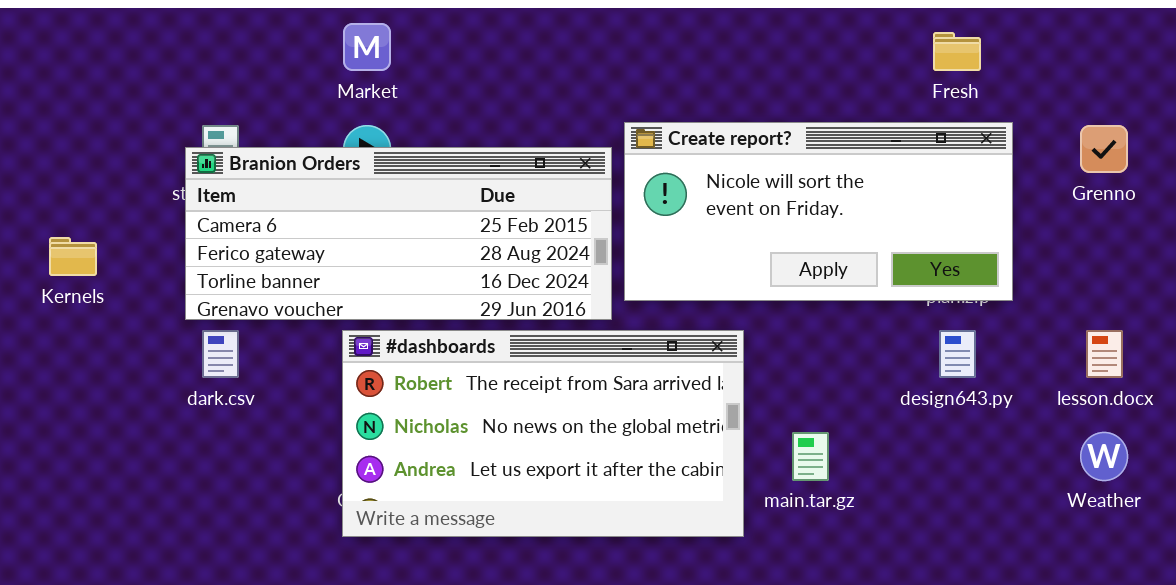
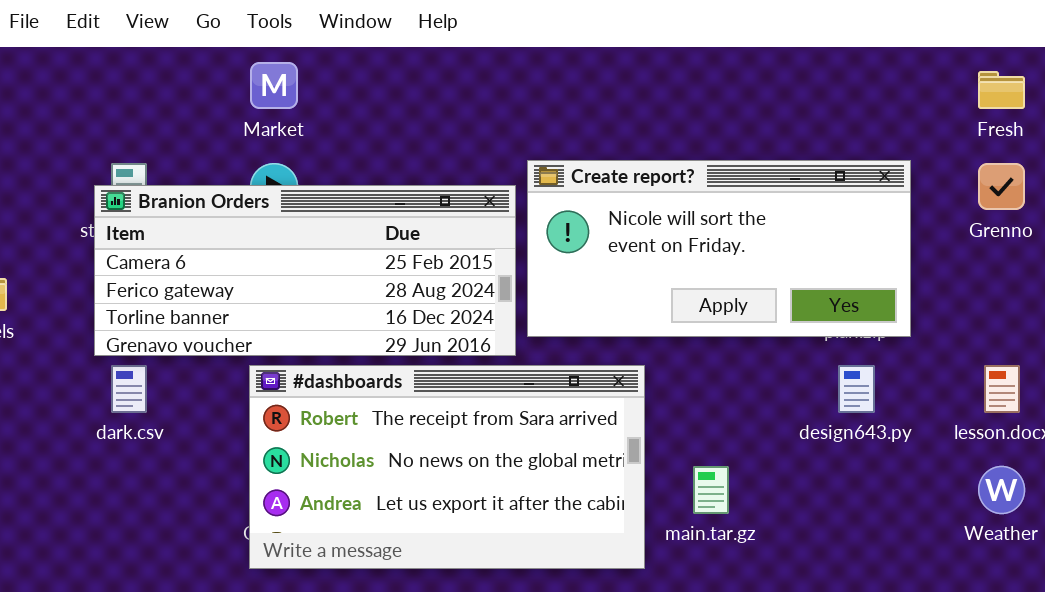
Fresh: [933,32,981,71] -> [978,71,1025,109], moved

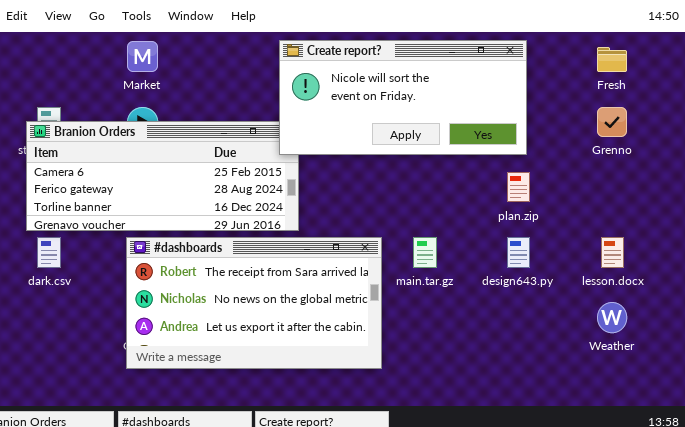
Create report?: [527,160,911,337] -> [279,40,527,155], moved
main.tar.gz: [693,466,729,514] -> [413,237,437,268], moved

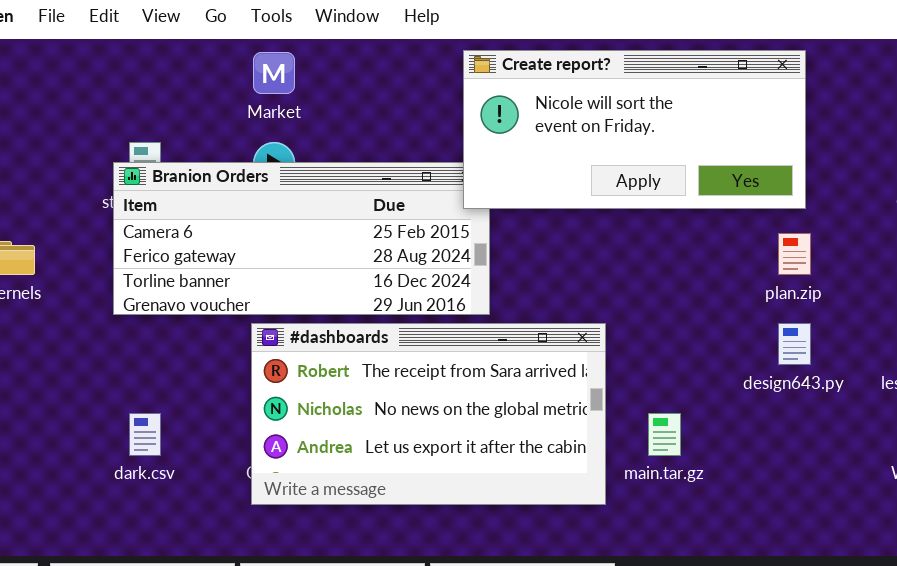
dark.csv: [37,237,61,268] -> [129,413,161,456], moved
main.tar.gz: [413,237,437,268] -> [648,413,681,456], moved

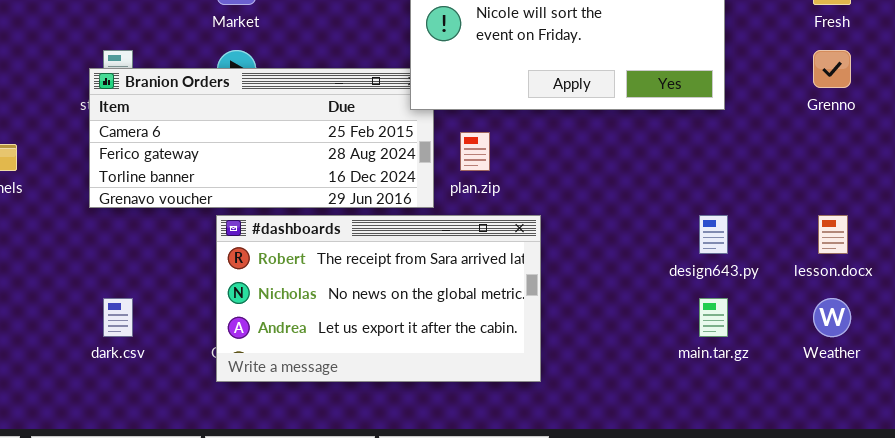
plan.zip: [778,233,811,275] -> [460,132,490,171], moved
main.tar.gz: [648,413,681,456] -> [699,298,728,337], moved

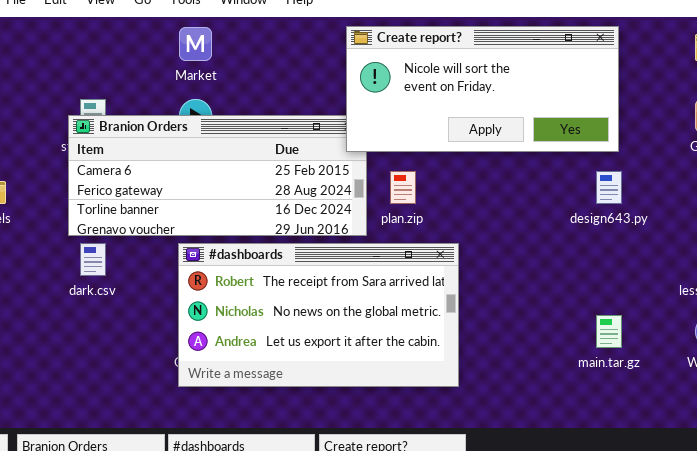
design643.py: [699,215,728,254] -> [596,171,622,204], moved
dark.csv: [103,298,133,337] -> [80,243,106,276], moved

